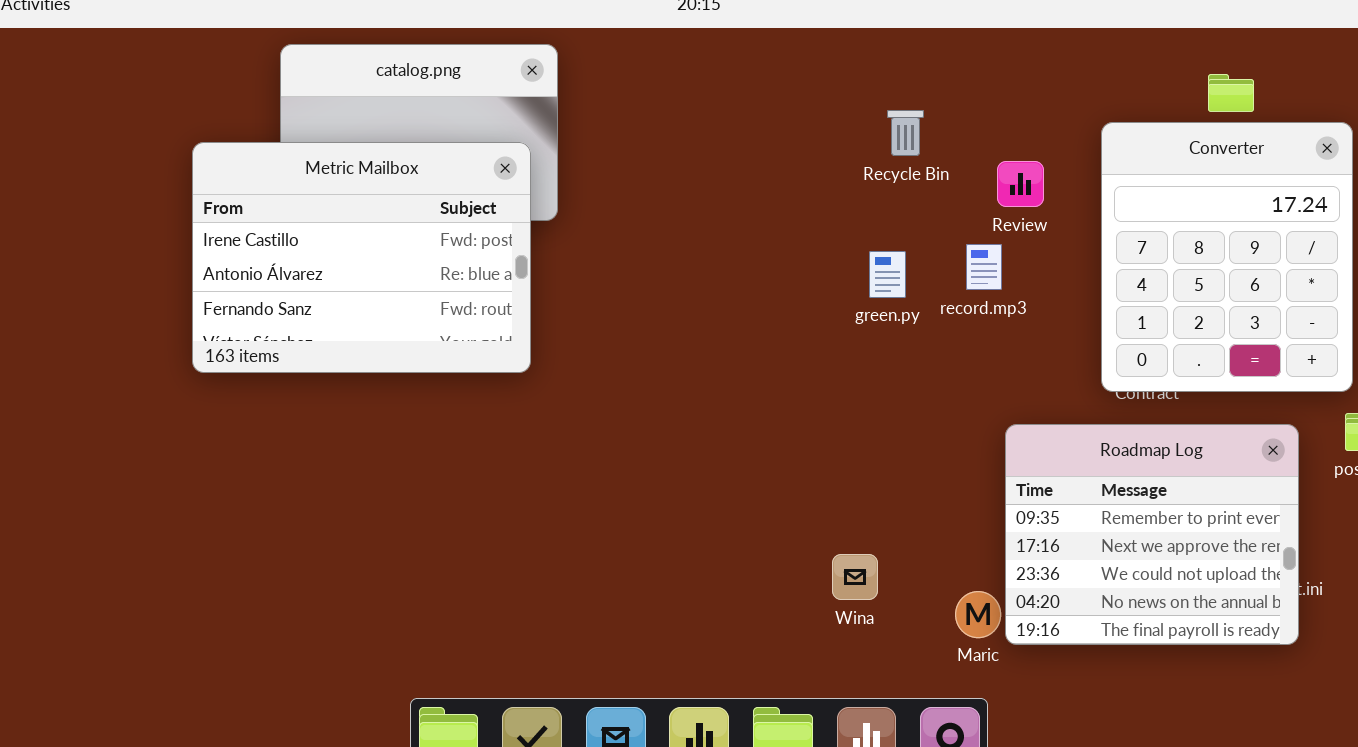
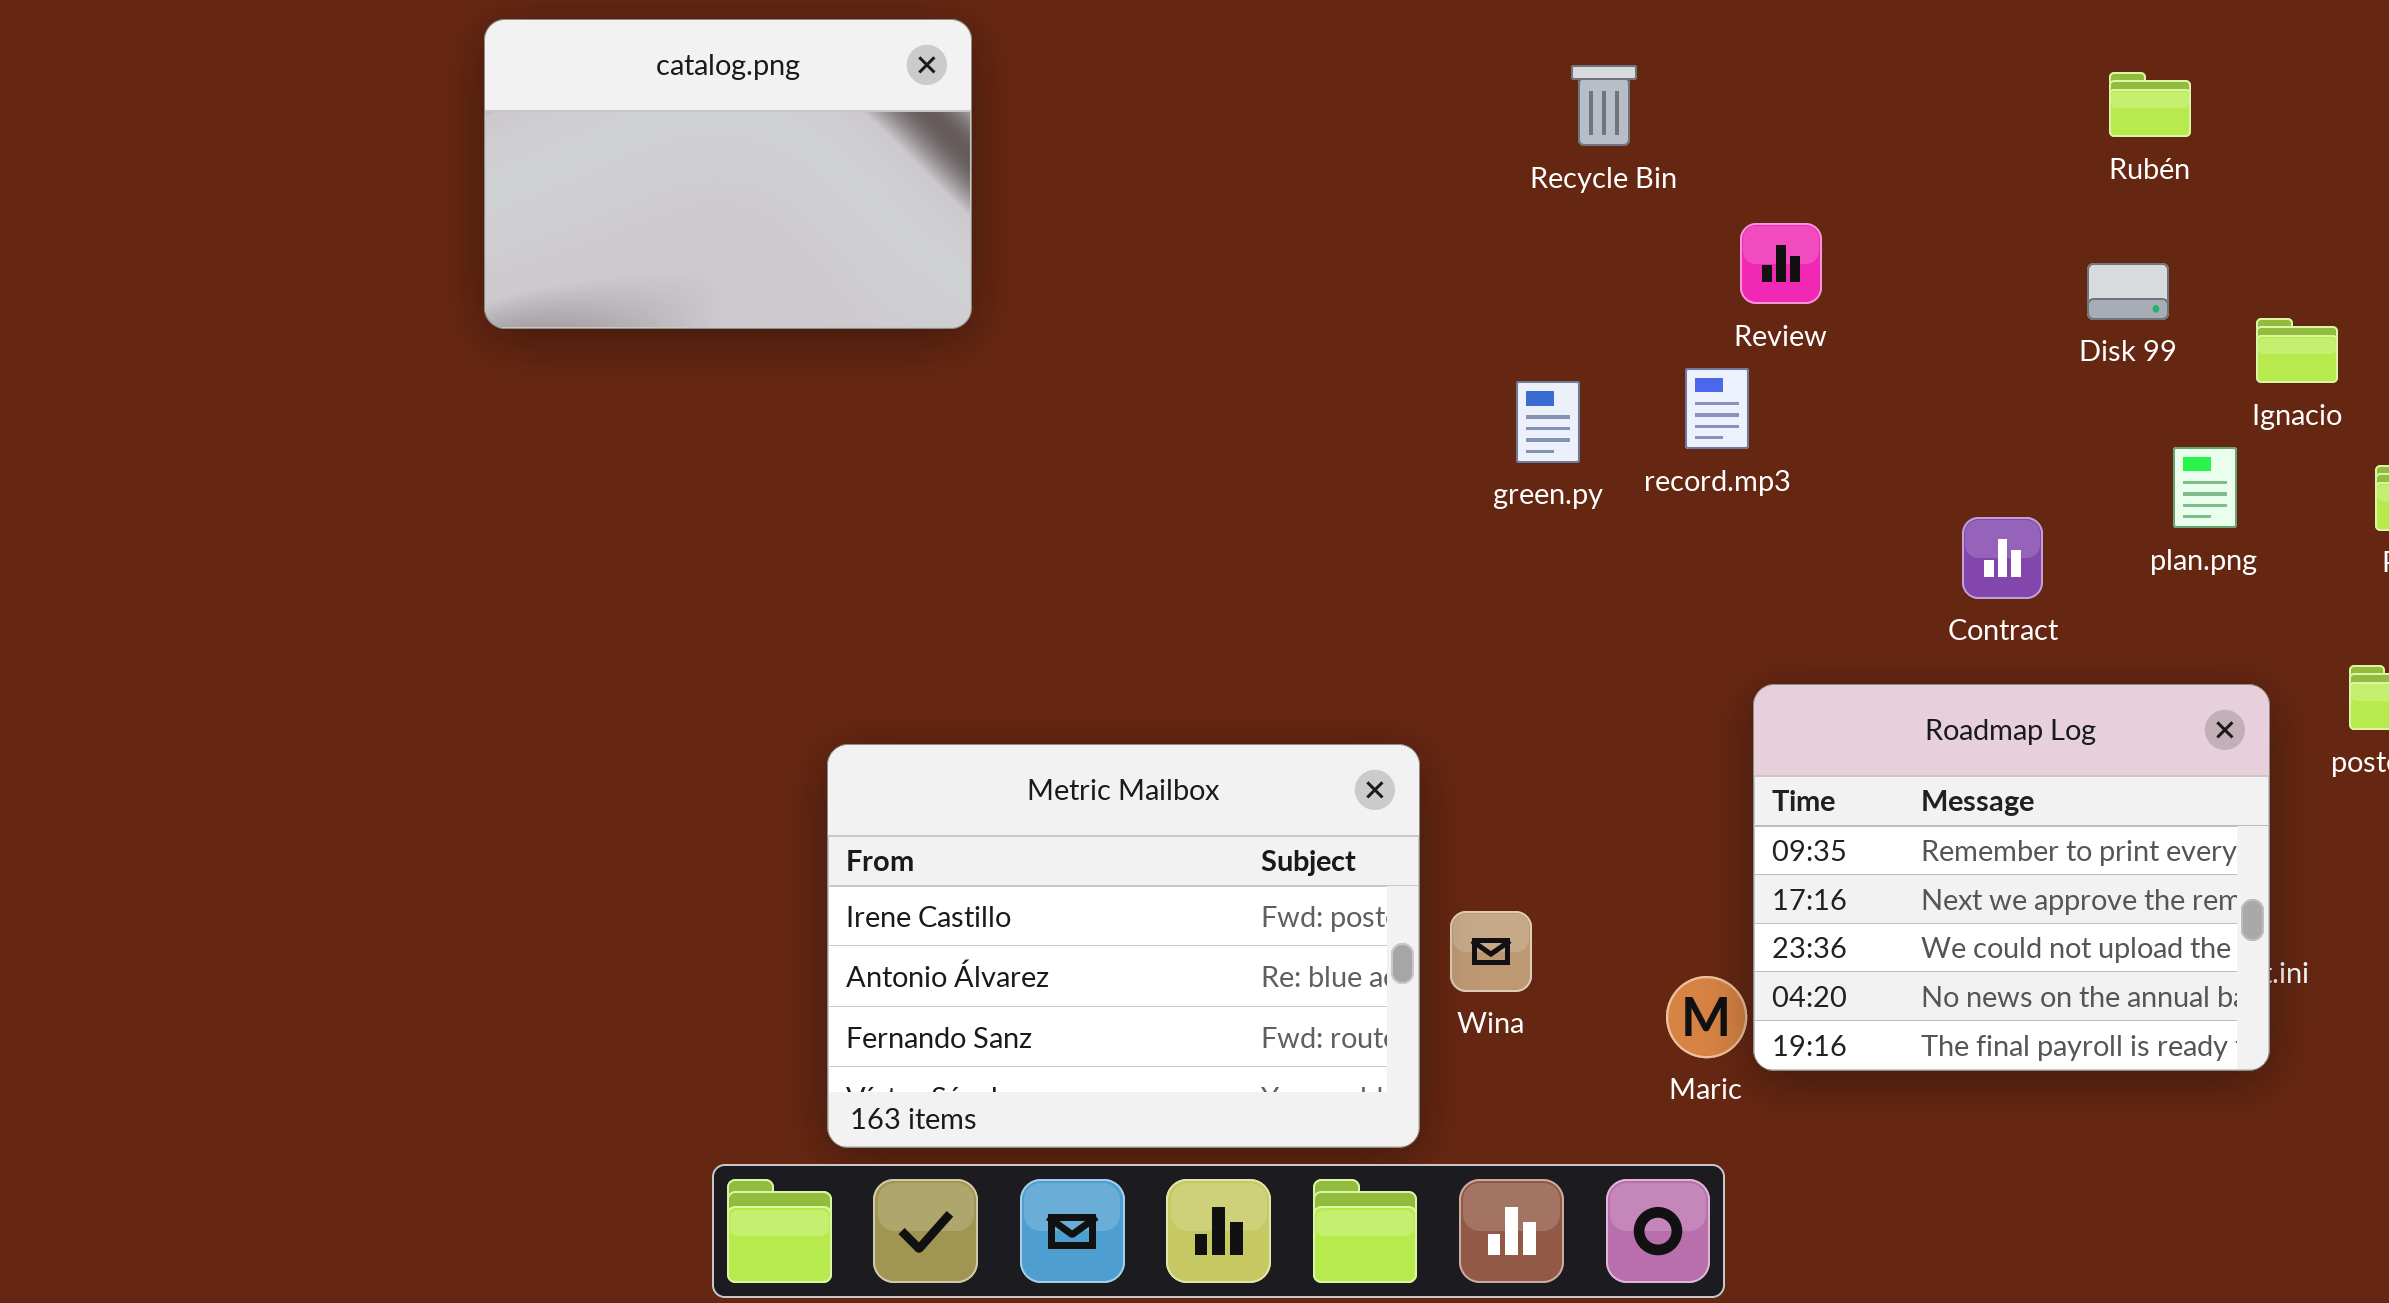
Recycle Bin: [887,110,924,156] -> [1571,65,1637,146], moved
Converter: [1101,122,1353,392] -> none, closed
Metric Mailbox: [192,142,531,373] -> [827,744,1420,1148], moved

